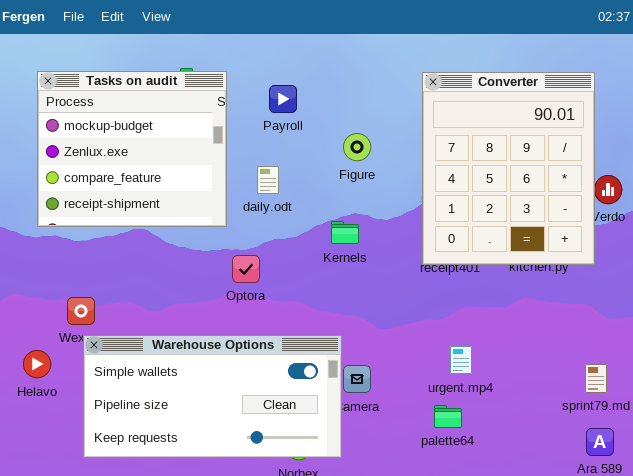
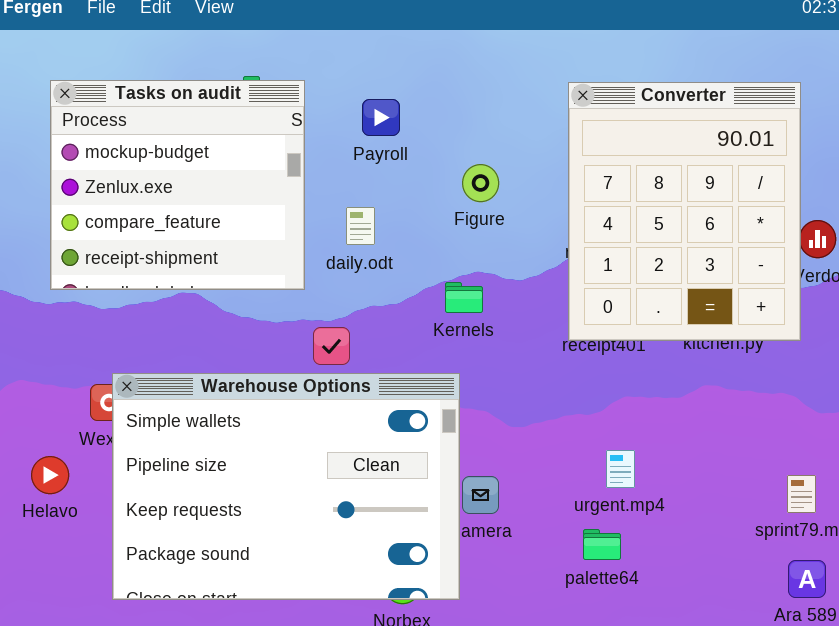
Warehouse Options: [83,335,342,458] -> [112,373,460,600], resized

